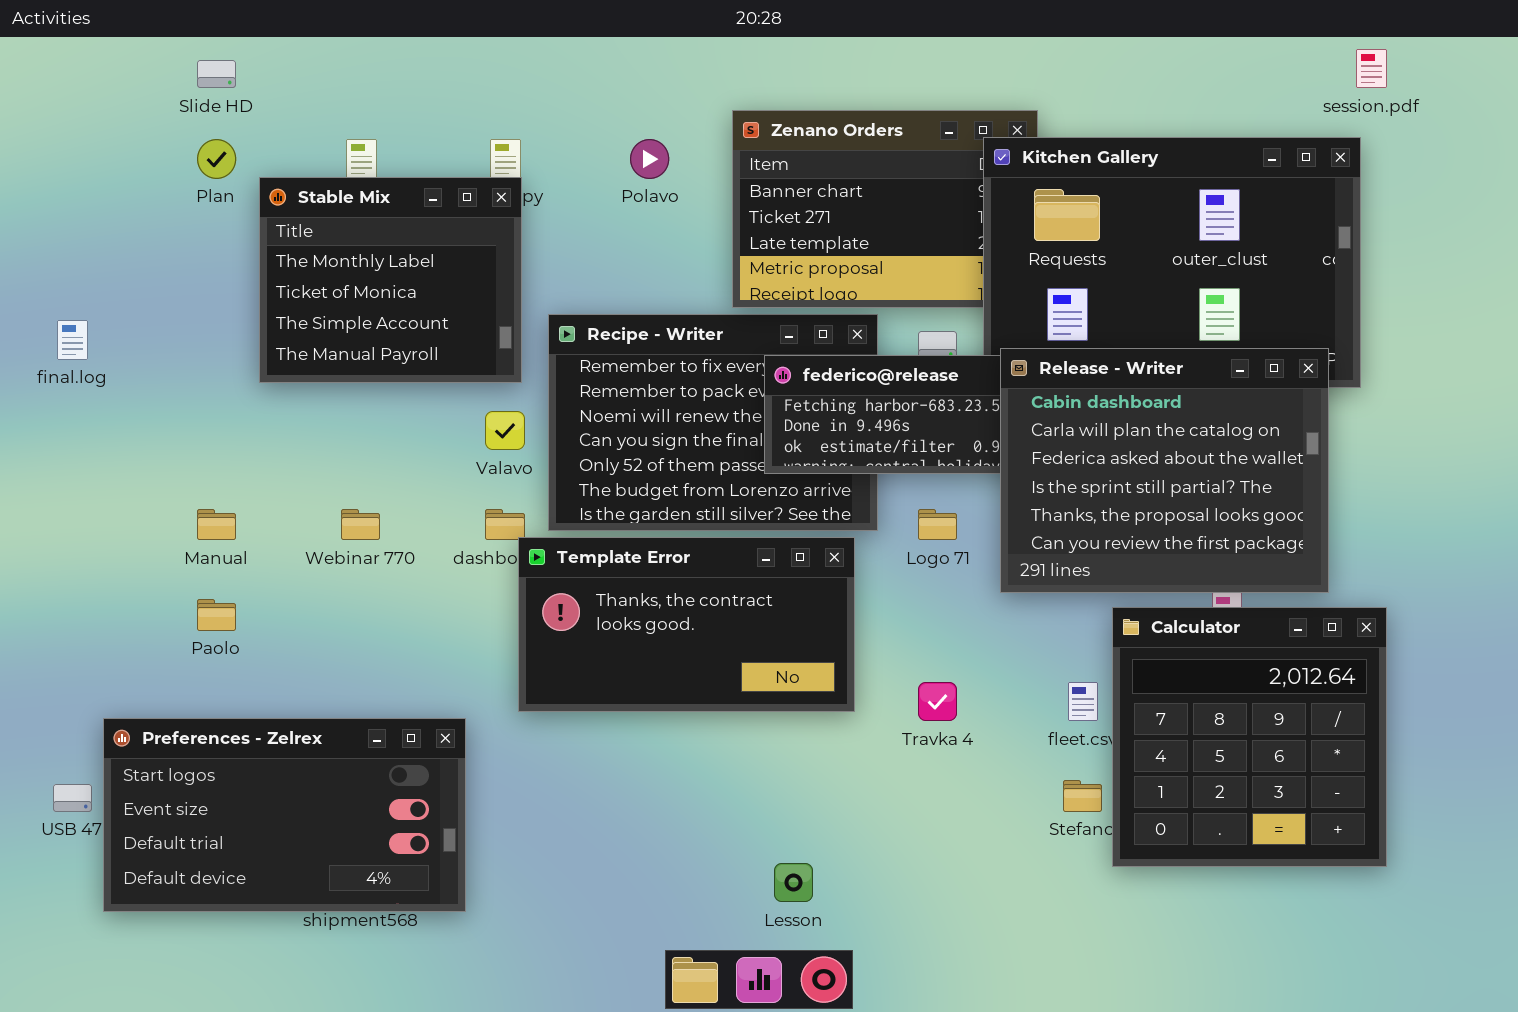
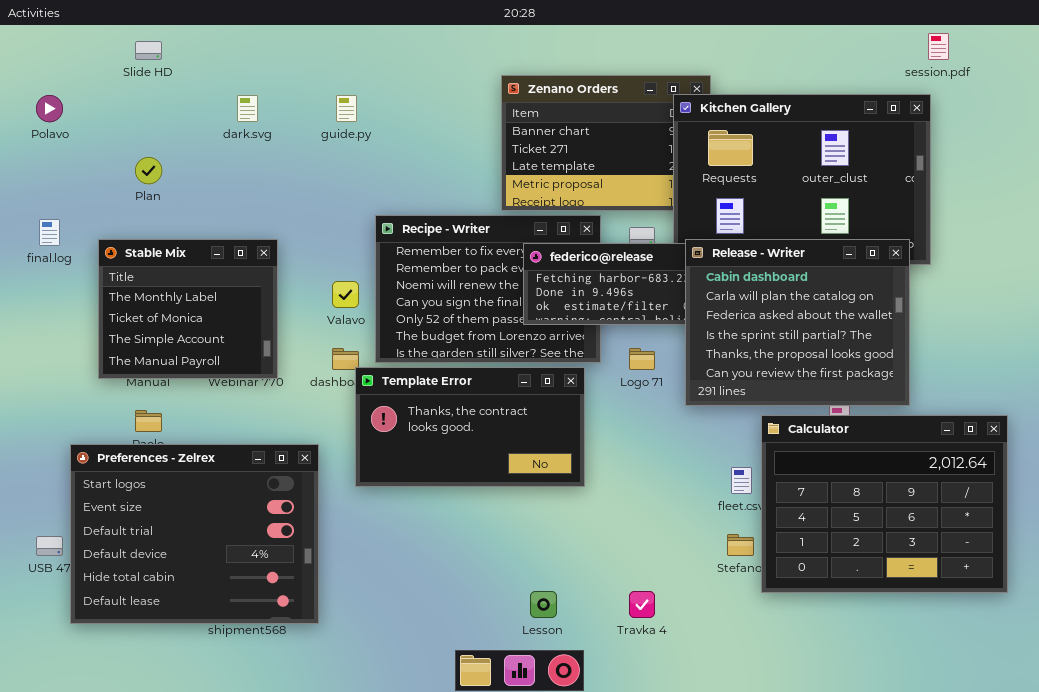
Plan: [197,139,236,179] -> [135,157,162,184], moved
Polavo: [630,139,669,179] -> [36,95,63,122], moved
Stable Mix: [259,177,522,383] -> [98,239,278,379], moved
Calculator: [1112,607,1387,867] -> [761,415,1008,593], resized
Travka 4: [918,682,957,721] -> [629,591,655,618], moved
Preferences - Zelrex: [103,718,466,912] -> [70,444,319,624], resized

